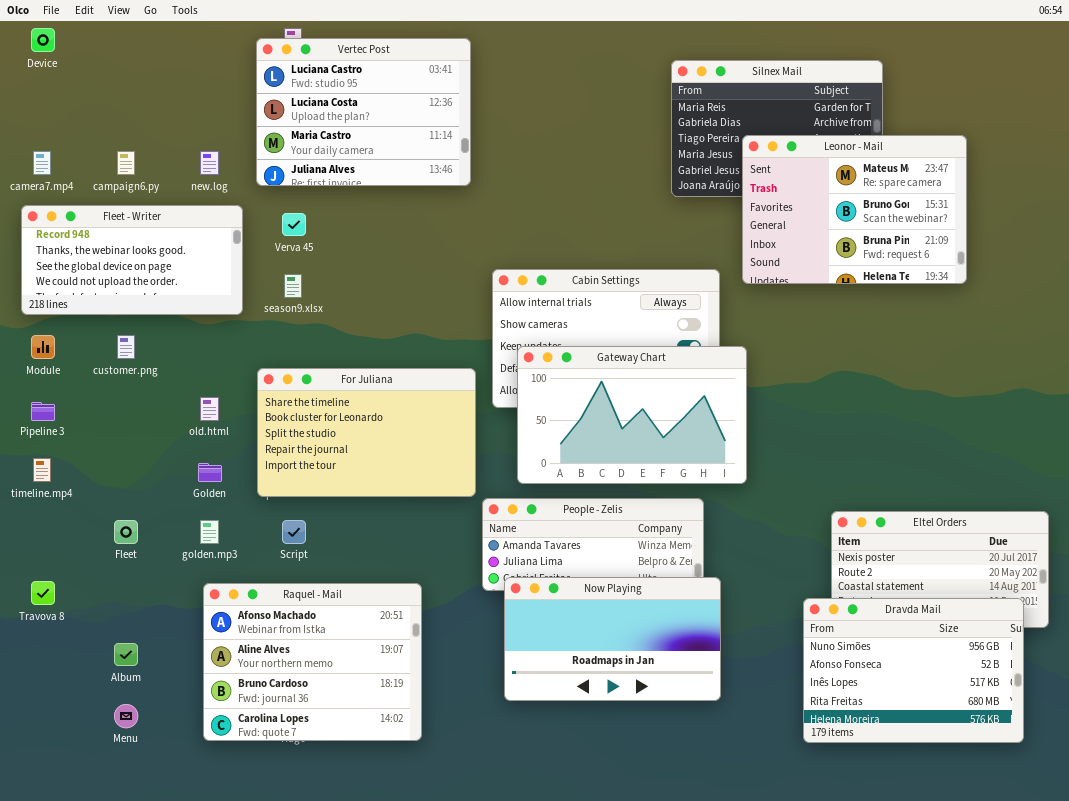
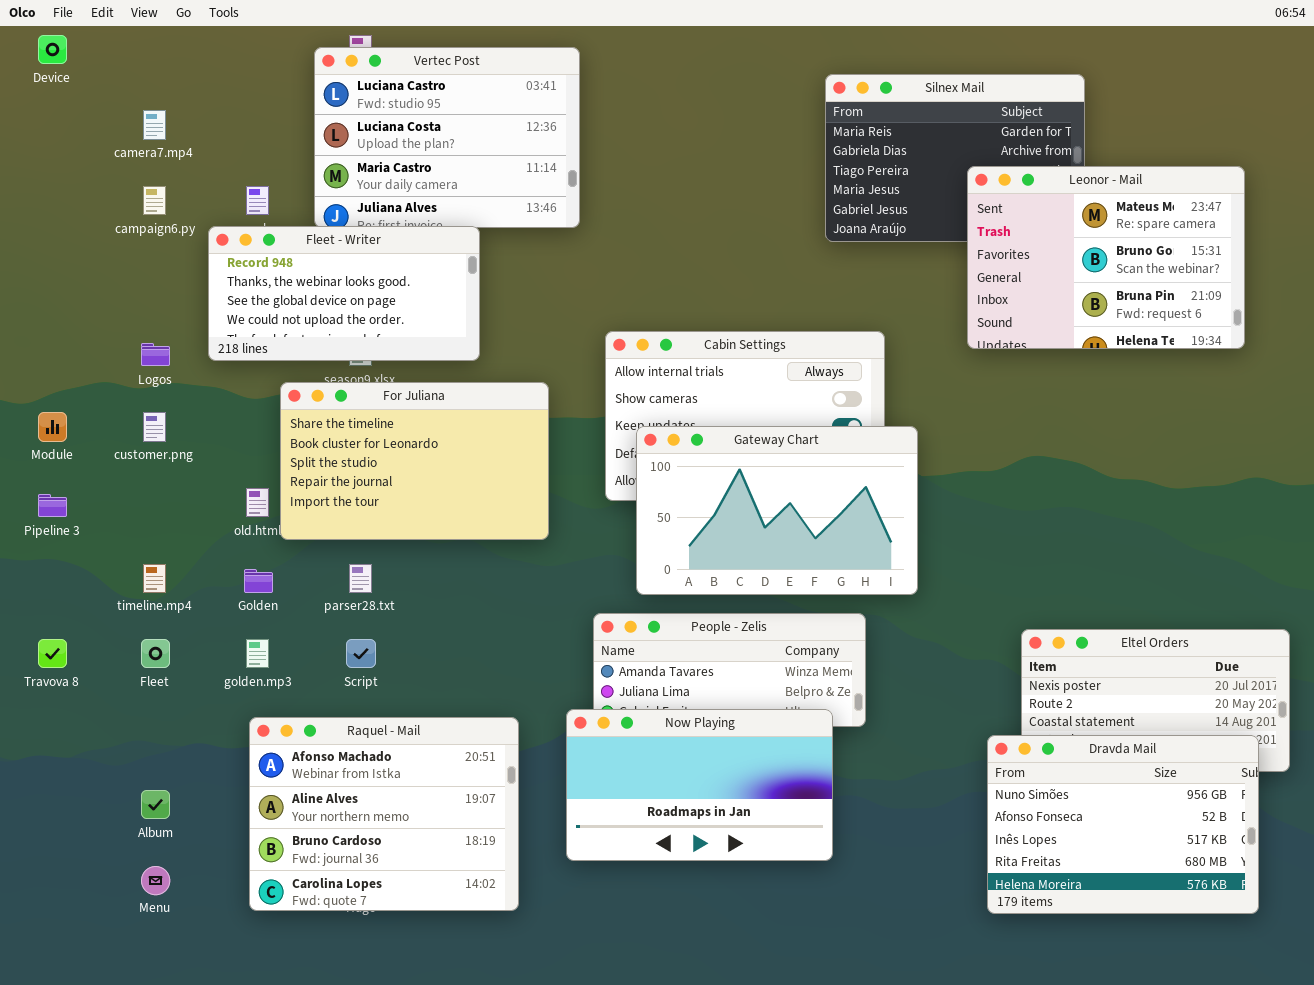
Leonor - Mail: [742,135,967,284] -> [967,166,1245,349], moved
camera7.mp4: [33,151,51,175] -> [143,110,166,140], moved
Fleet - Writer: [21,205,243,315] -> [208,226,480,361], moved
For Juliana: [257,368,476,497] -> [280,382,549,540], moved
timeline.mp4: [33,458,51,482] -> [143,564,166,593], moved
Now Playing: [504,577,721,701] -> [566,709,833,861], moved
Travova 8: [31,581,55,605] -> [38,639,67,668], moved

